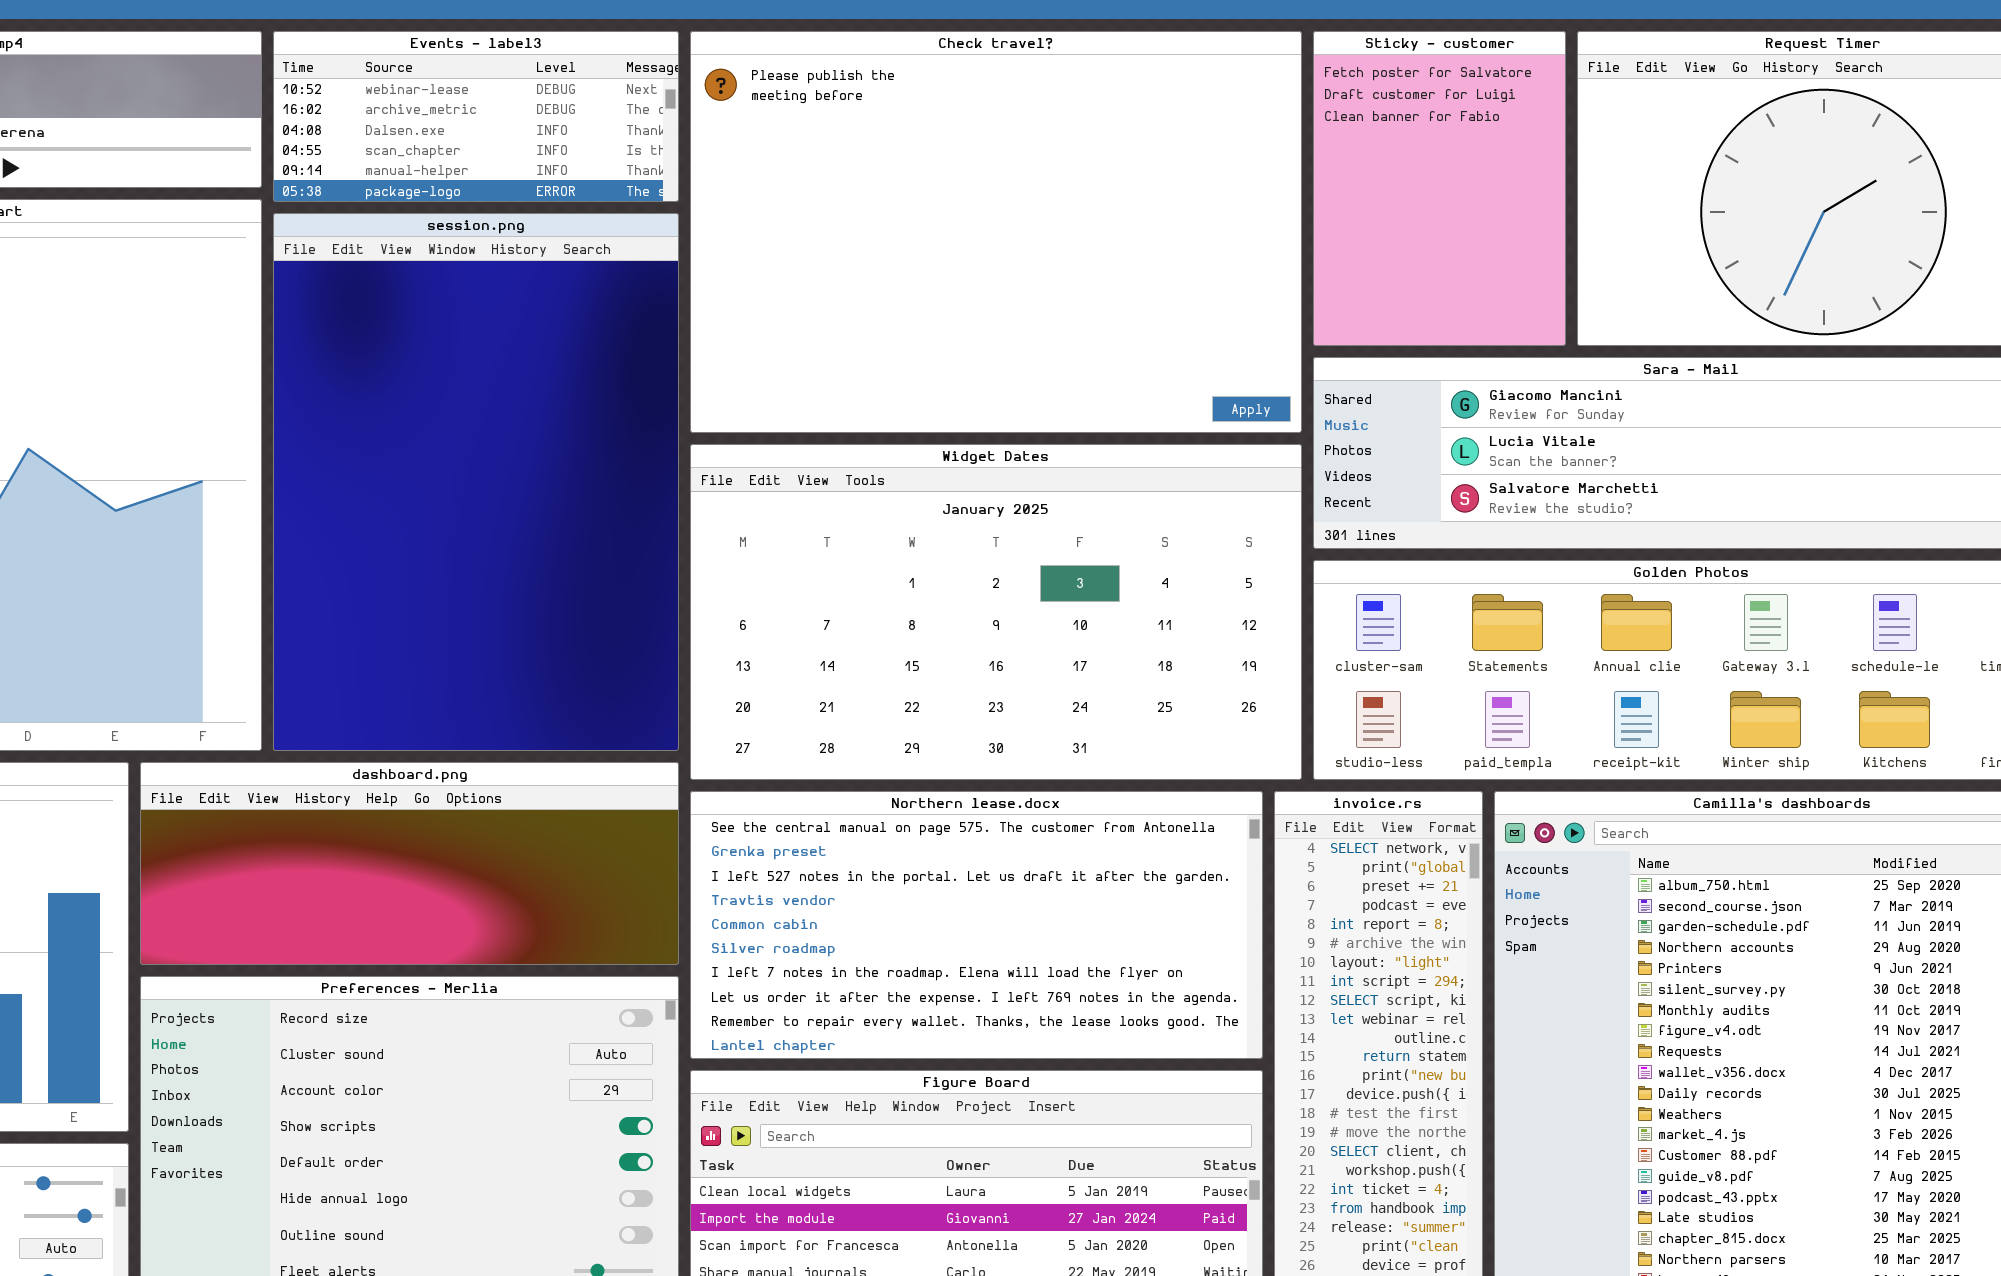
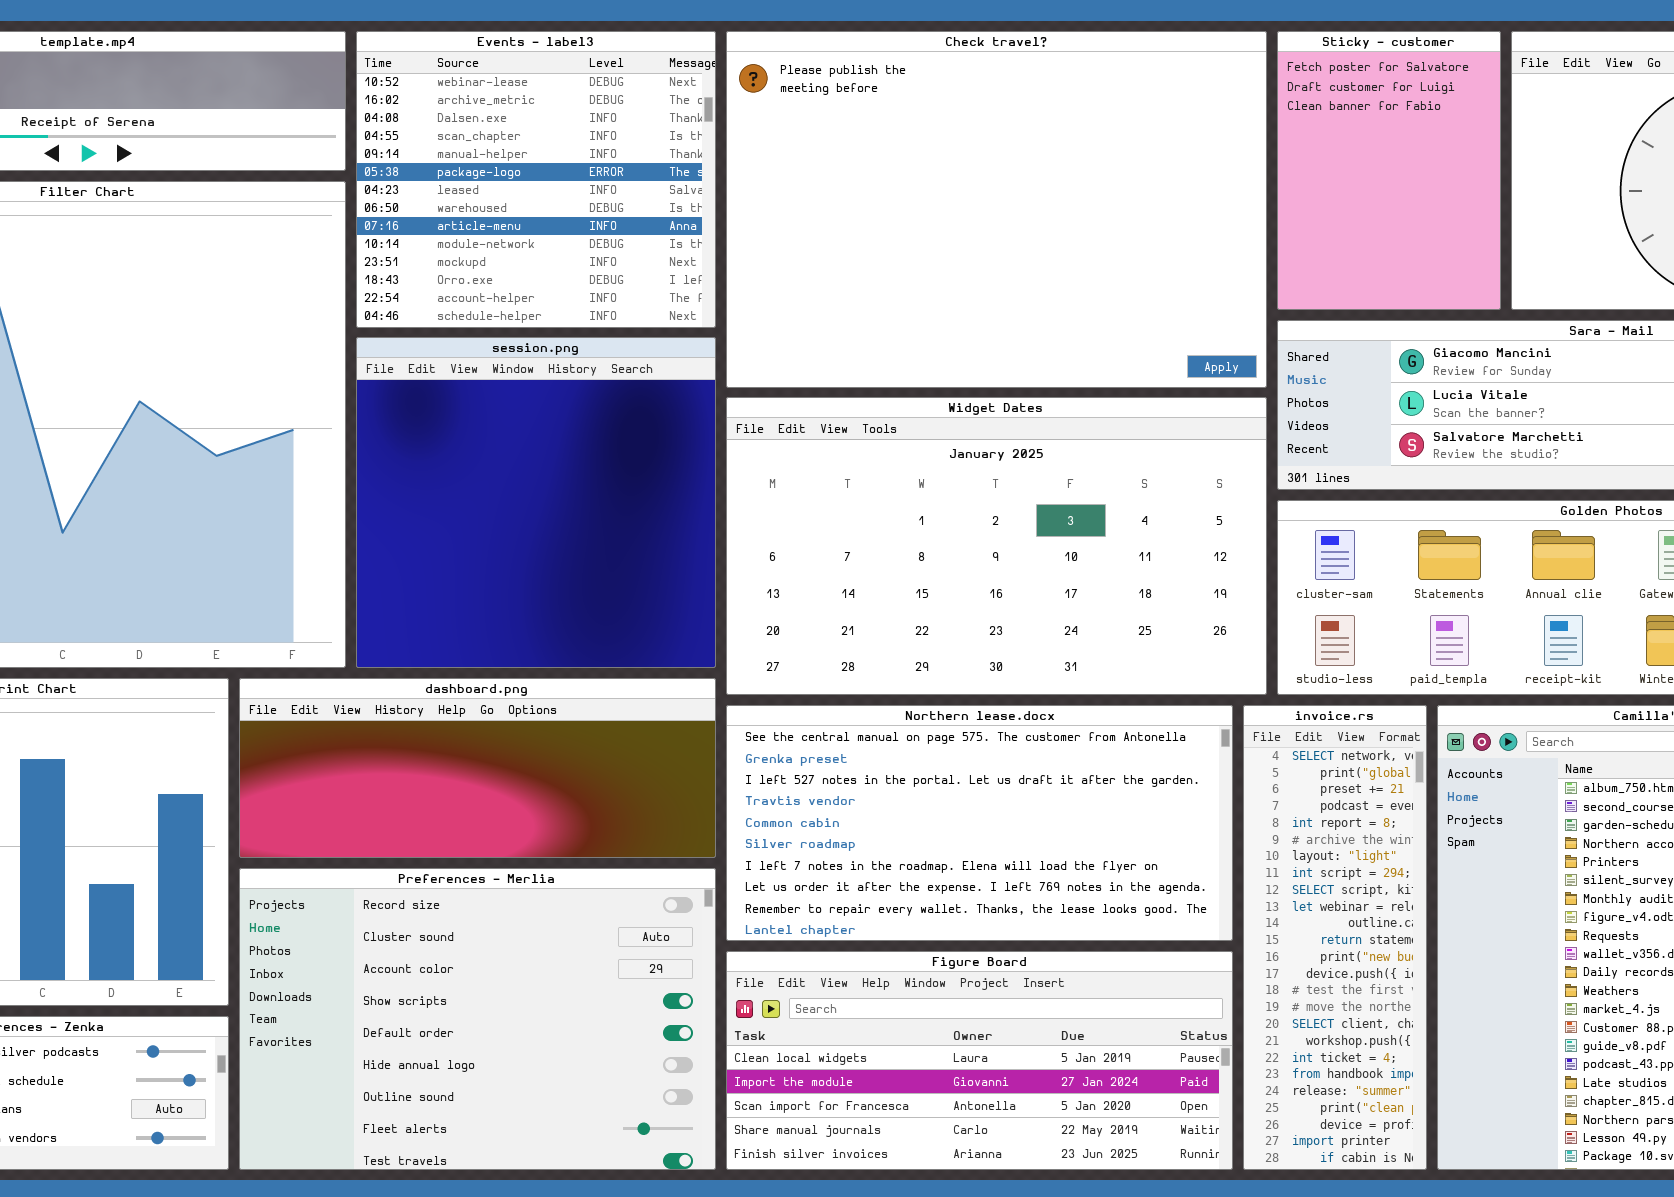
Events - label3: [273,31,679,202] -> [356,31,716,328], resized
session.png: [273,213,679,751] -> [356,337,716,668], resized

